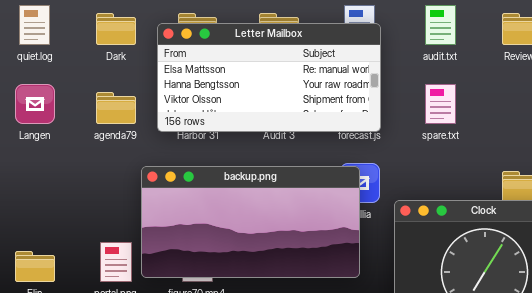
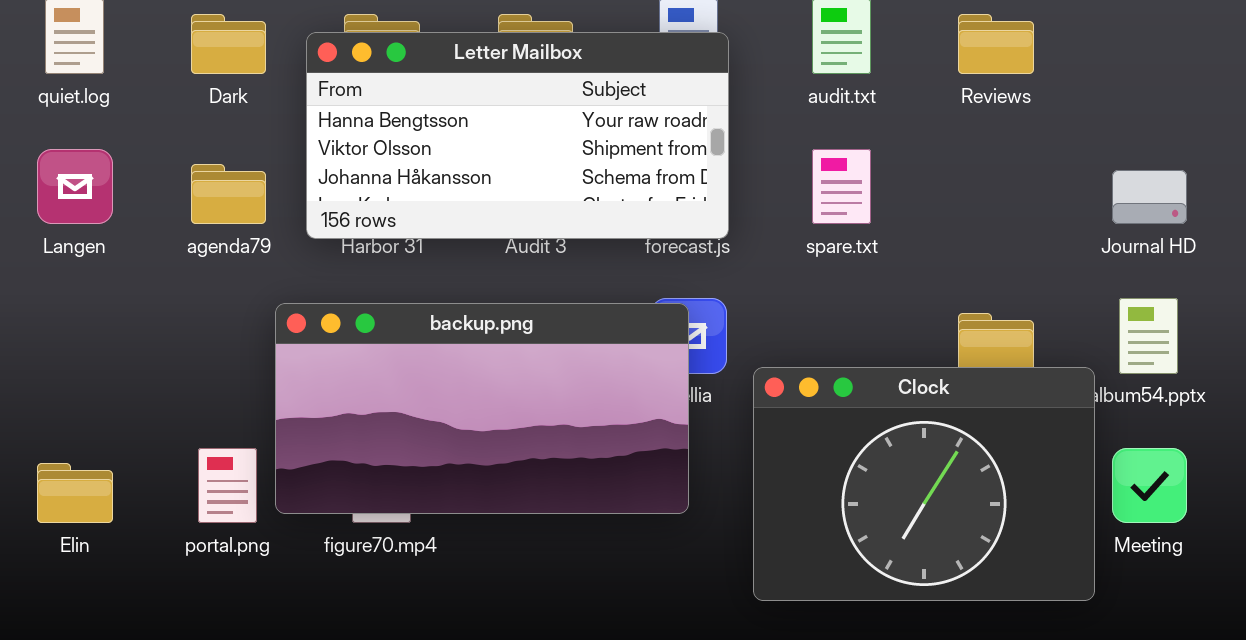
Letter Mailbox: [157,23,381,132] -> [306,32,729,239], scrolled down 1 row

